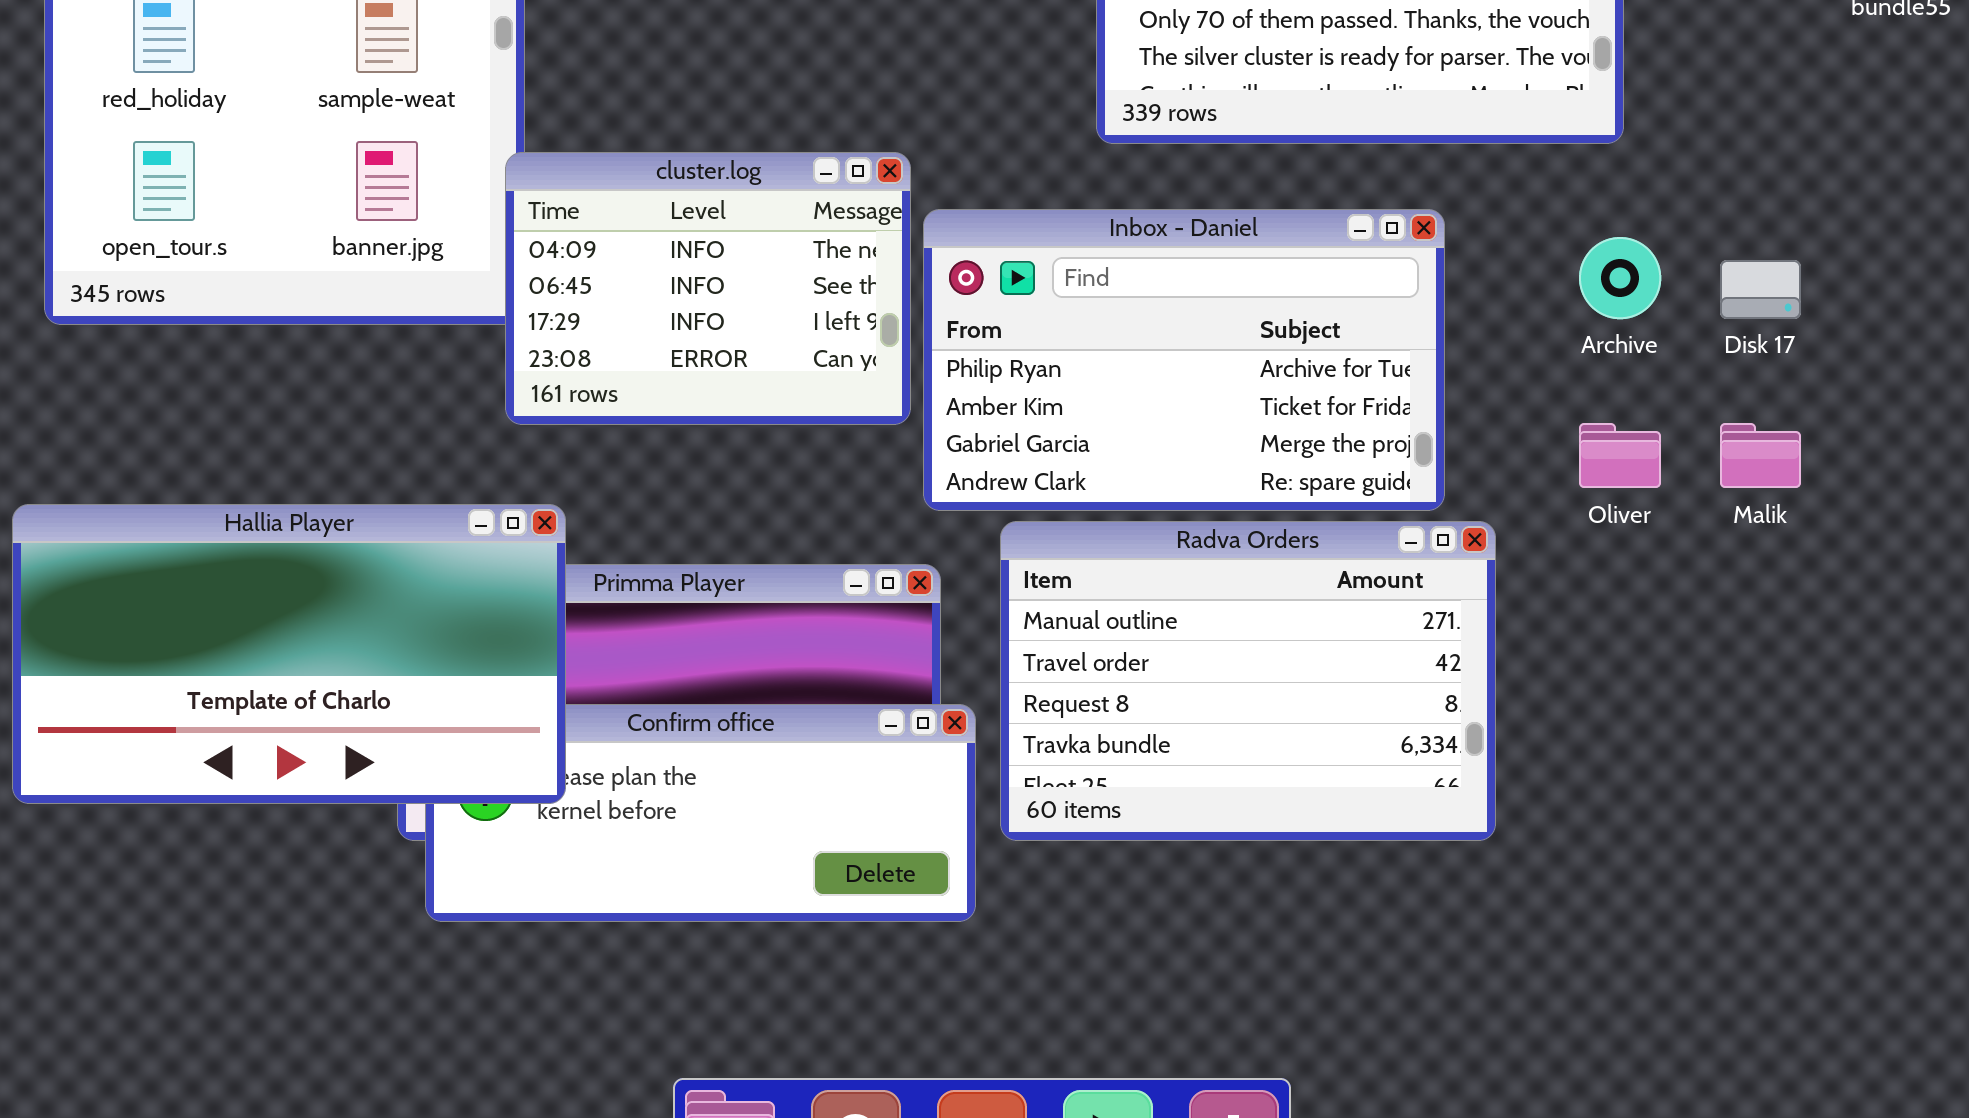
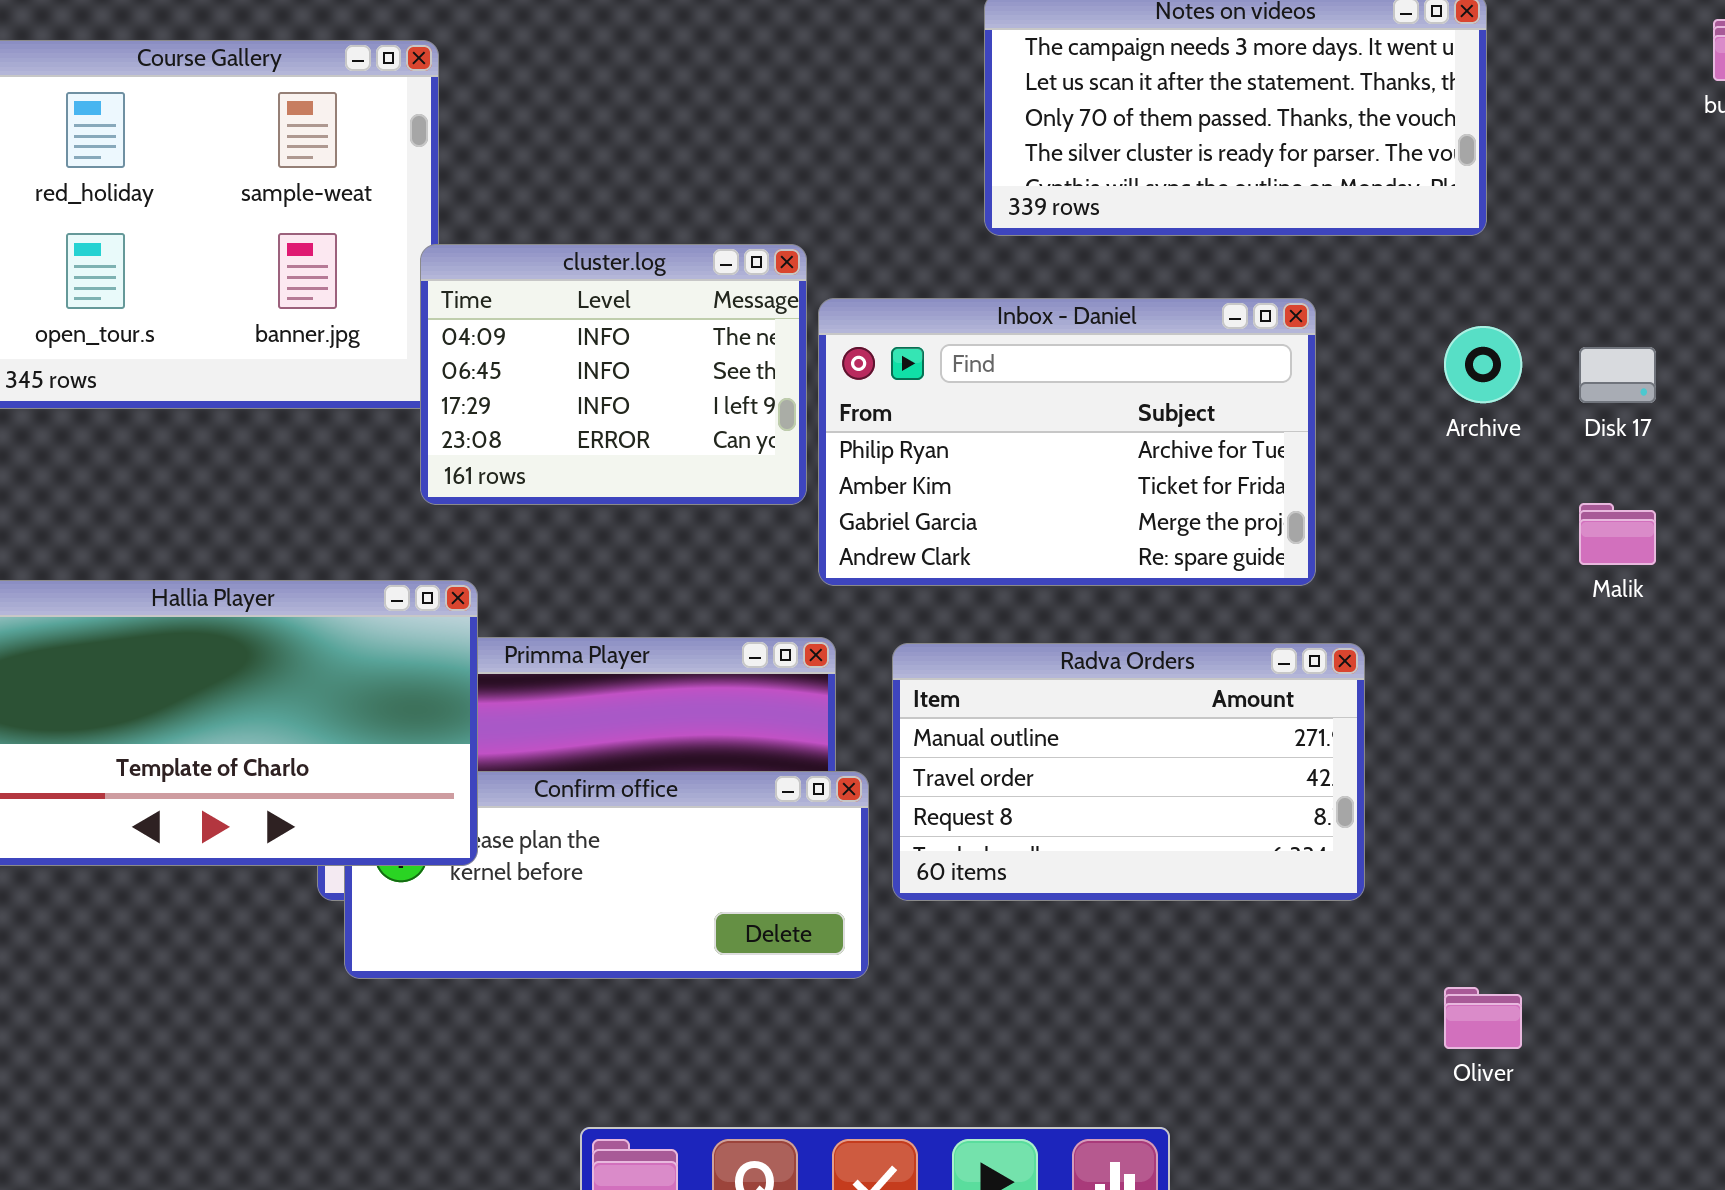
Oliver: [1579,423,1661,488] -> [1444,987,1522,1049], moved
Radva Orders: [1000,521,1496,841] -> [892,643,1365,901], resized

